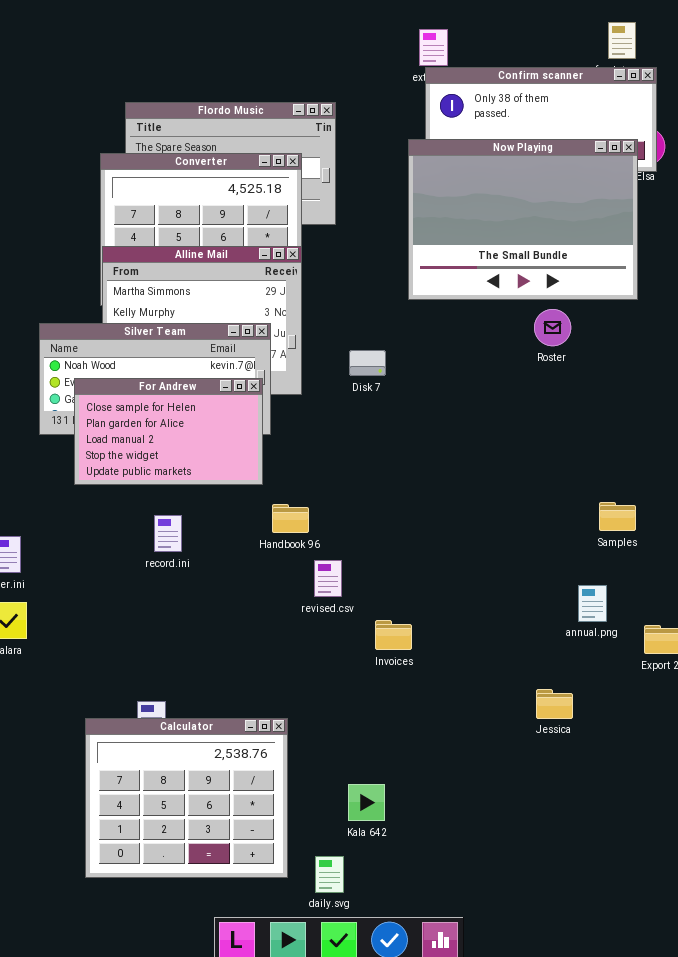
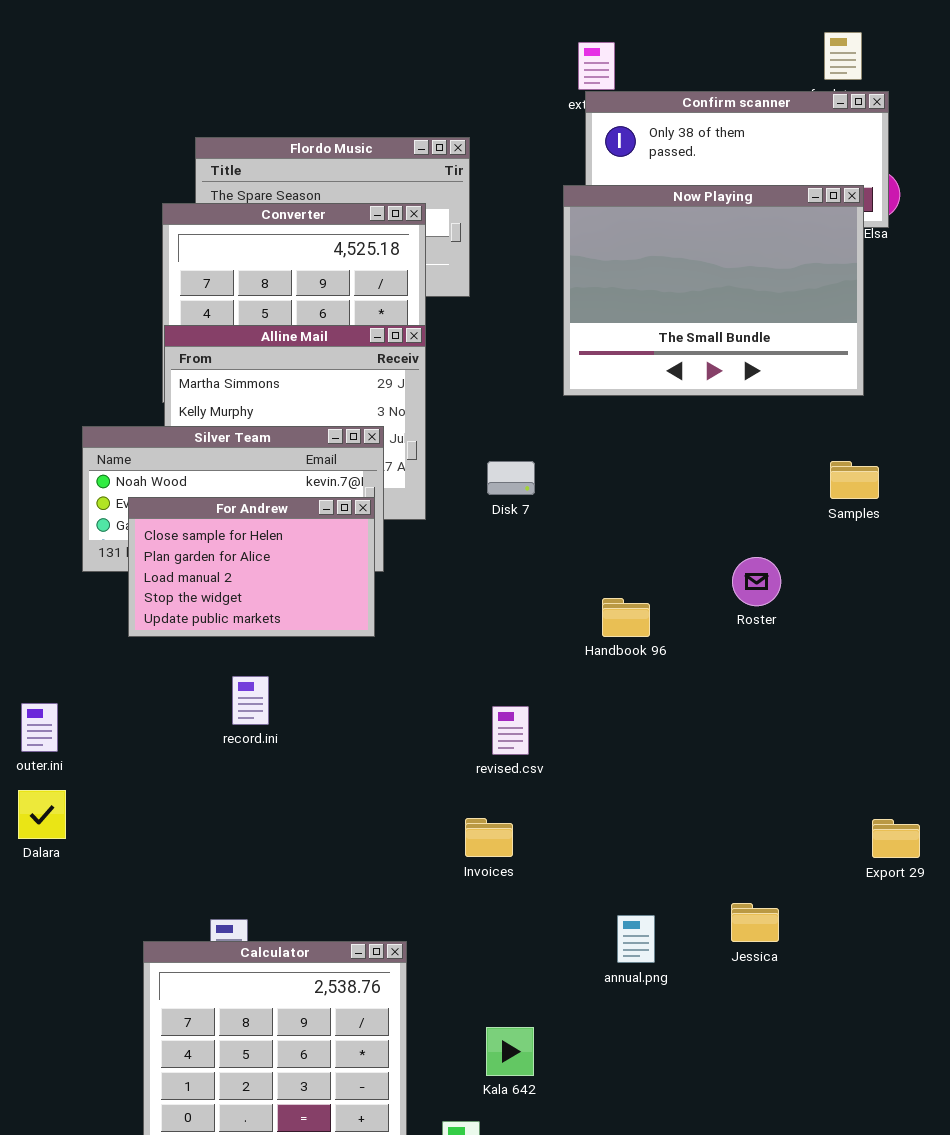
Roster: [534,309,571,346] -> [732,557,781,606], moved
Samples: [599,502,636,531] -> [830,461,879,499], moved
Handbook 96: [272,504,309,533] -> [602,598,650,637], moved
revised.csv: [314,560,342,597] -> [492,706,529,755], moved
annual.png: [578,585,607,622] -> [617,915,655,963], moved
Invoices: [375,620,412,650] -> [465,818,513,857], moved

